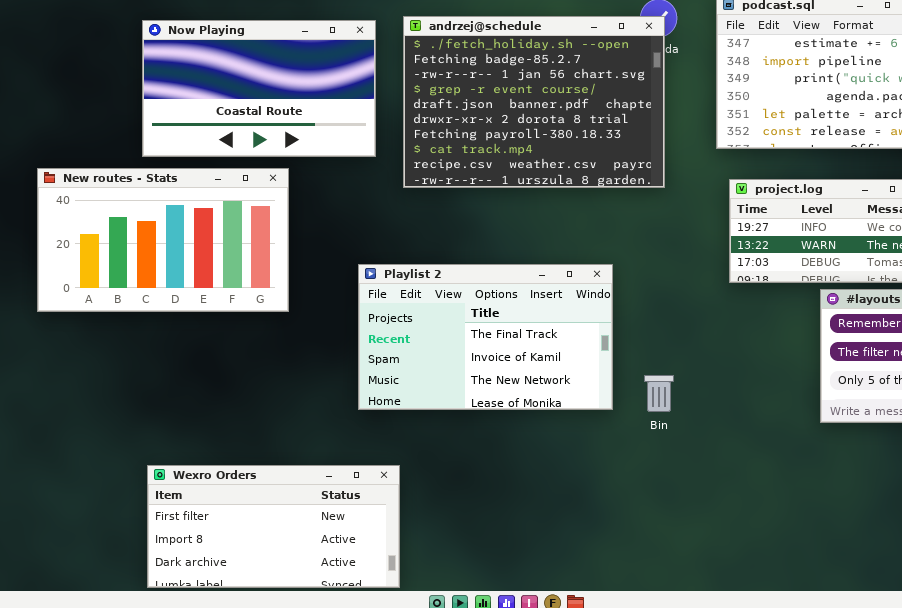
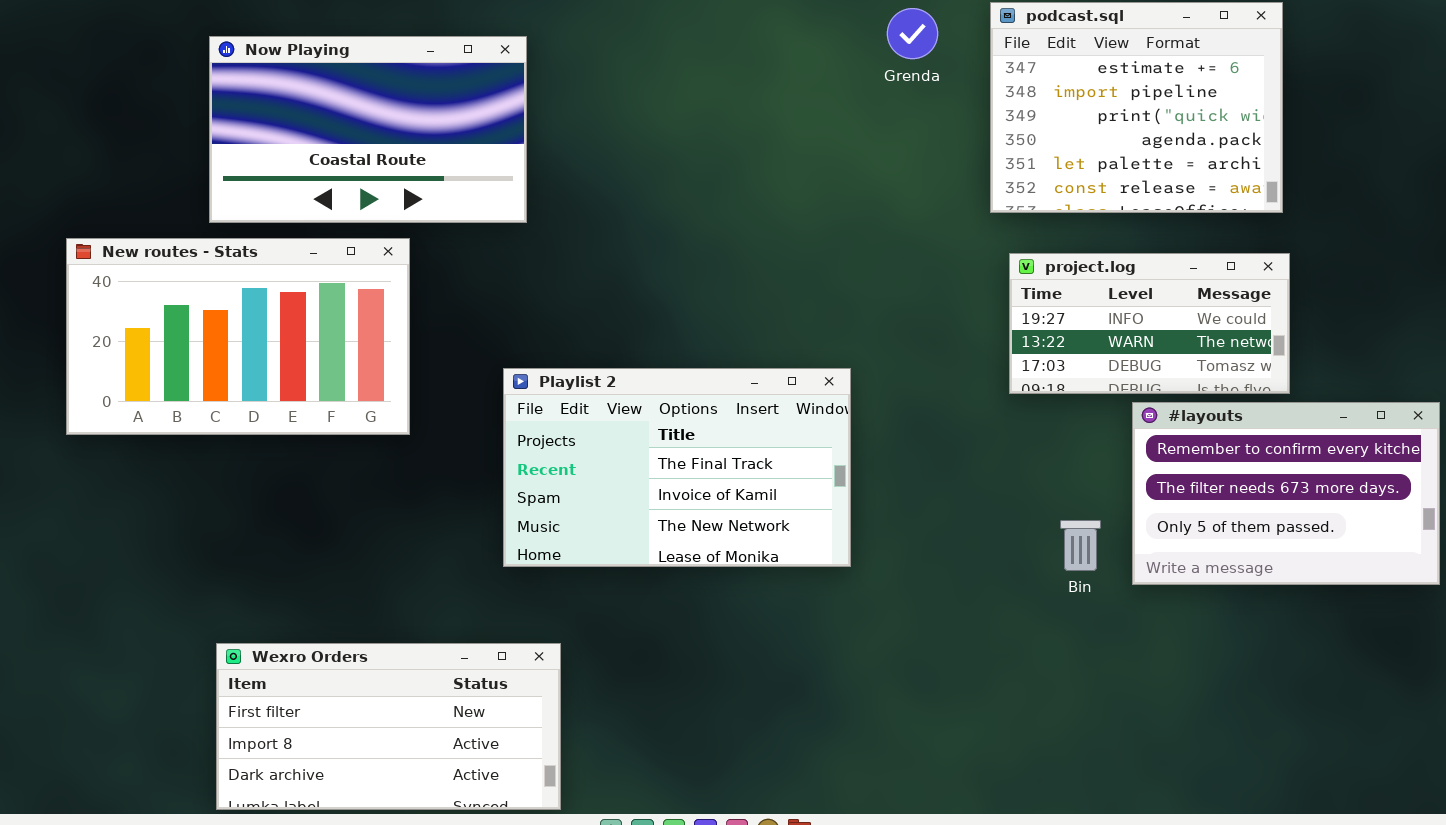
andrzej@schedule: [403,16,665,188] -> none, closed
Bin: [644,375,674,412] -> [1060,520,1101,571], moved

